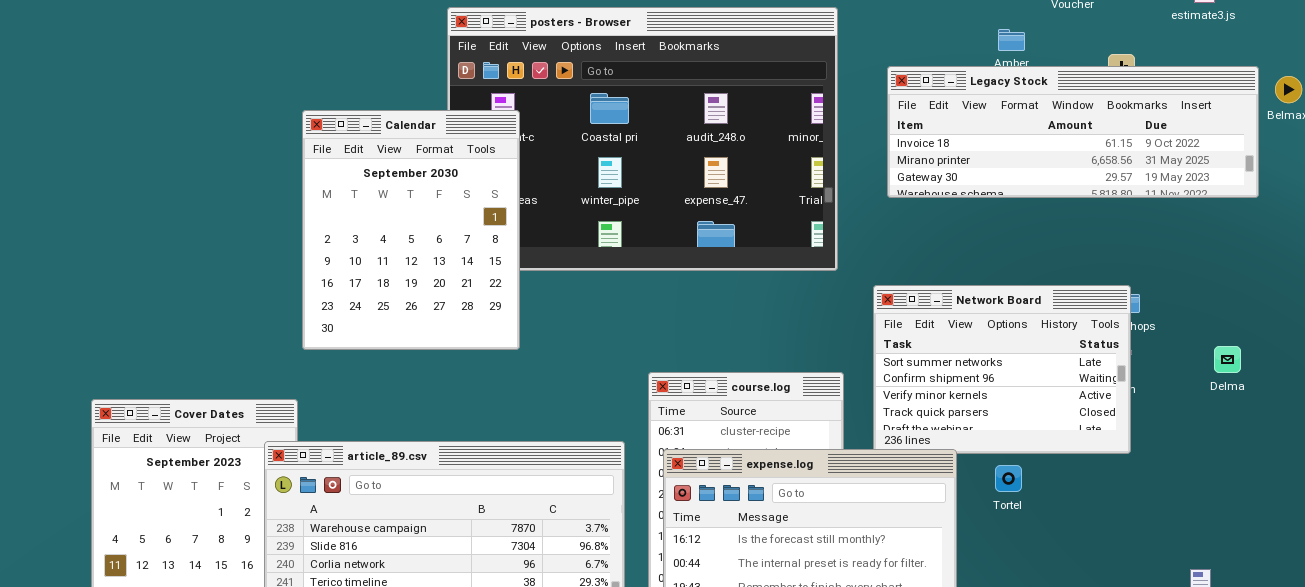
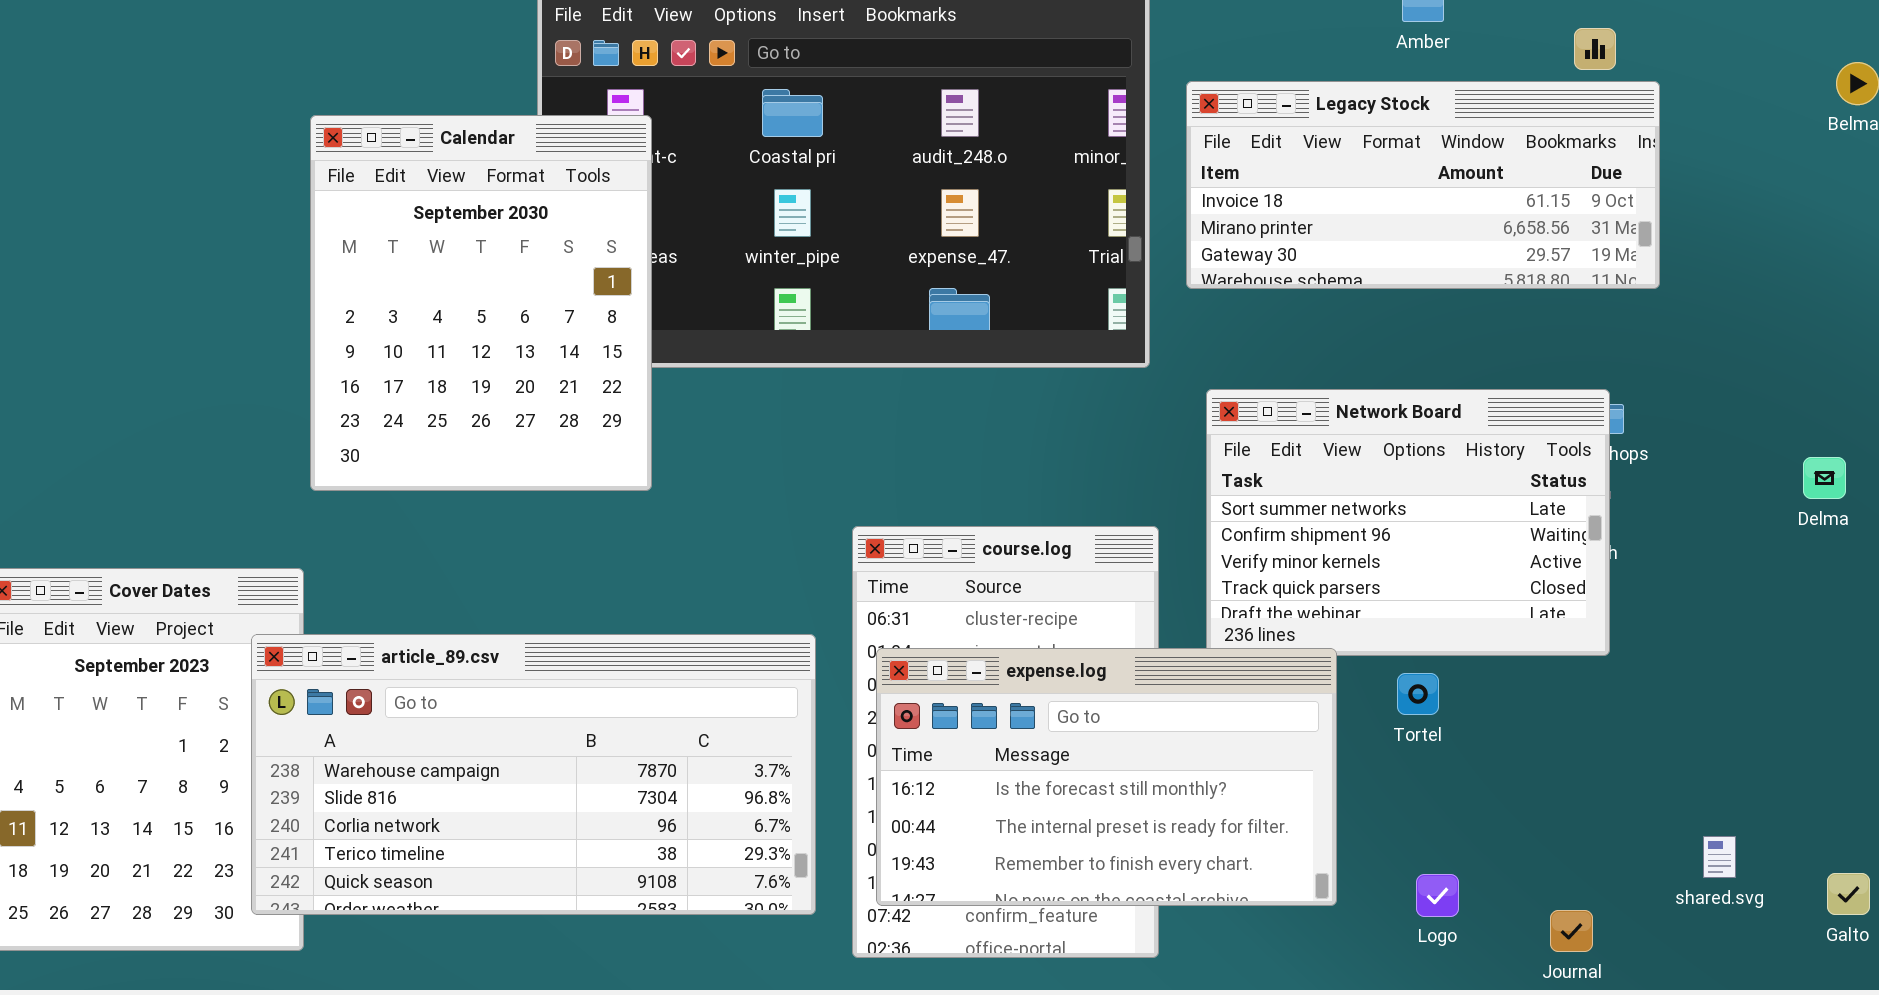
Legacy Stock: [887,66,1259,198] -> [1186,81,1660,289], moved, resized
Delma: [1214,346,1241,373] -> [1803,457,1846,499], moved

